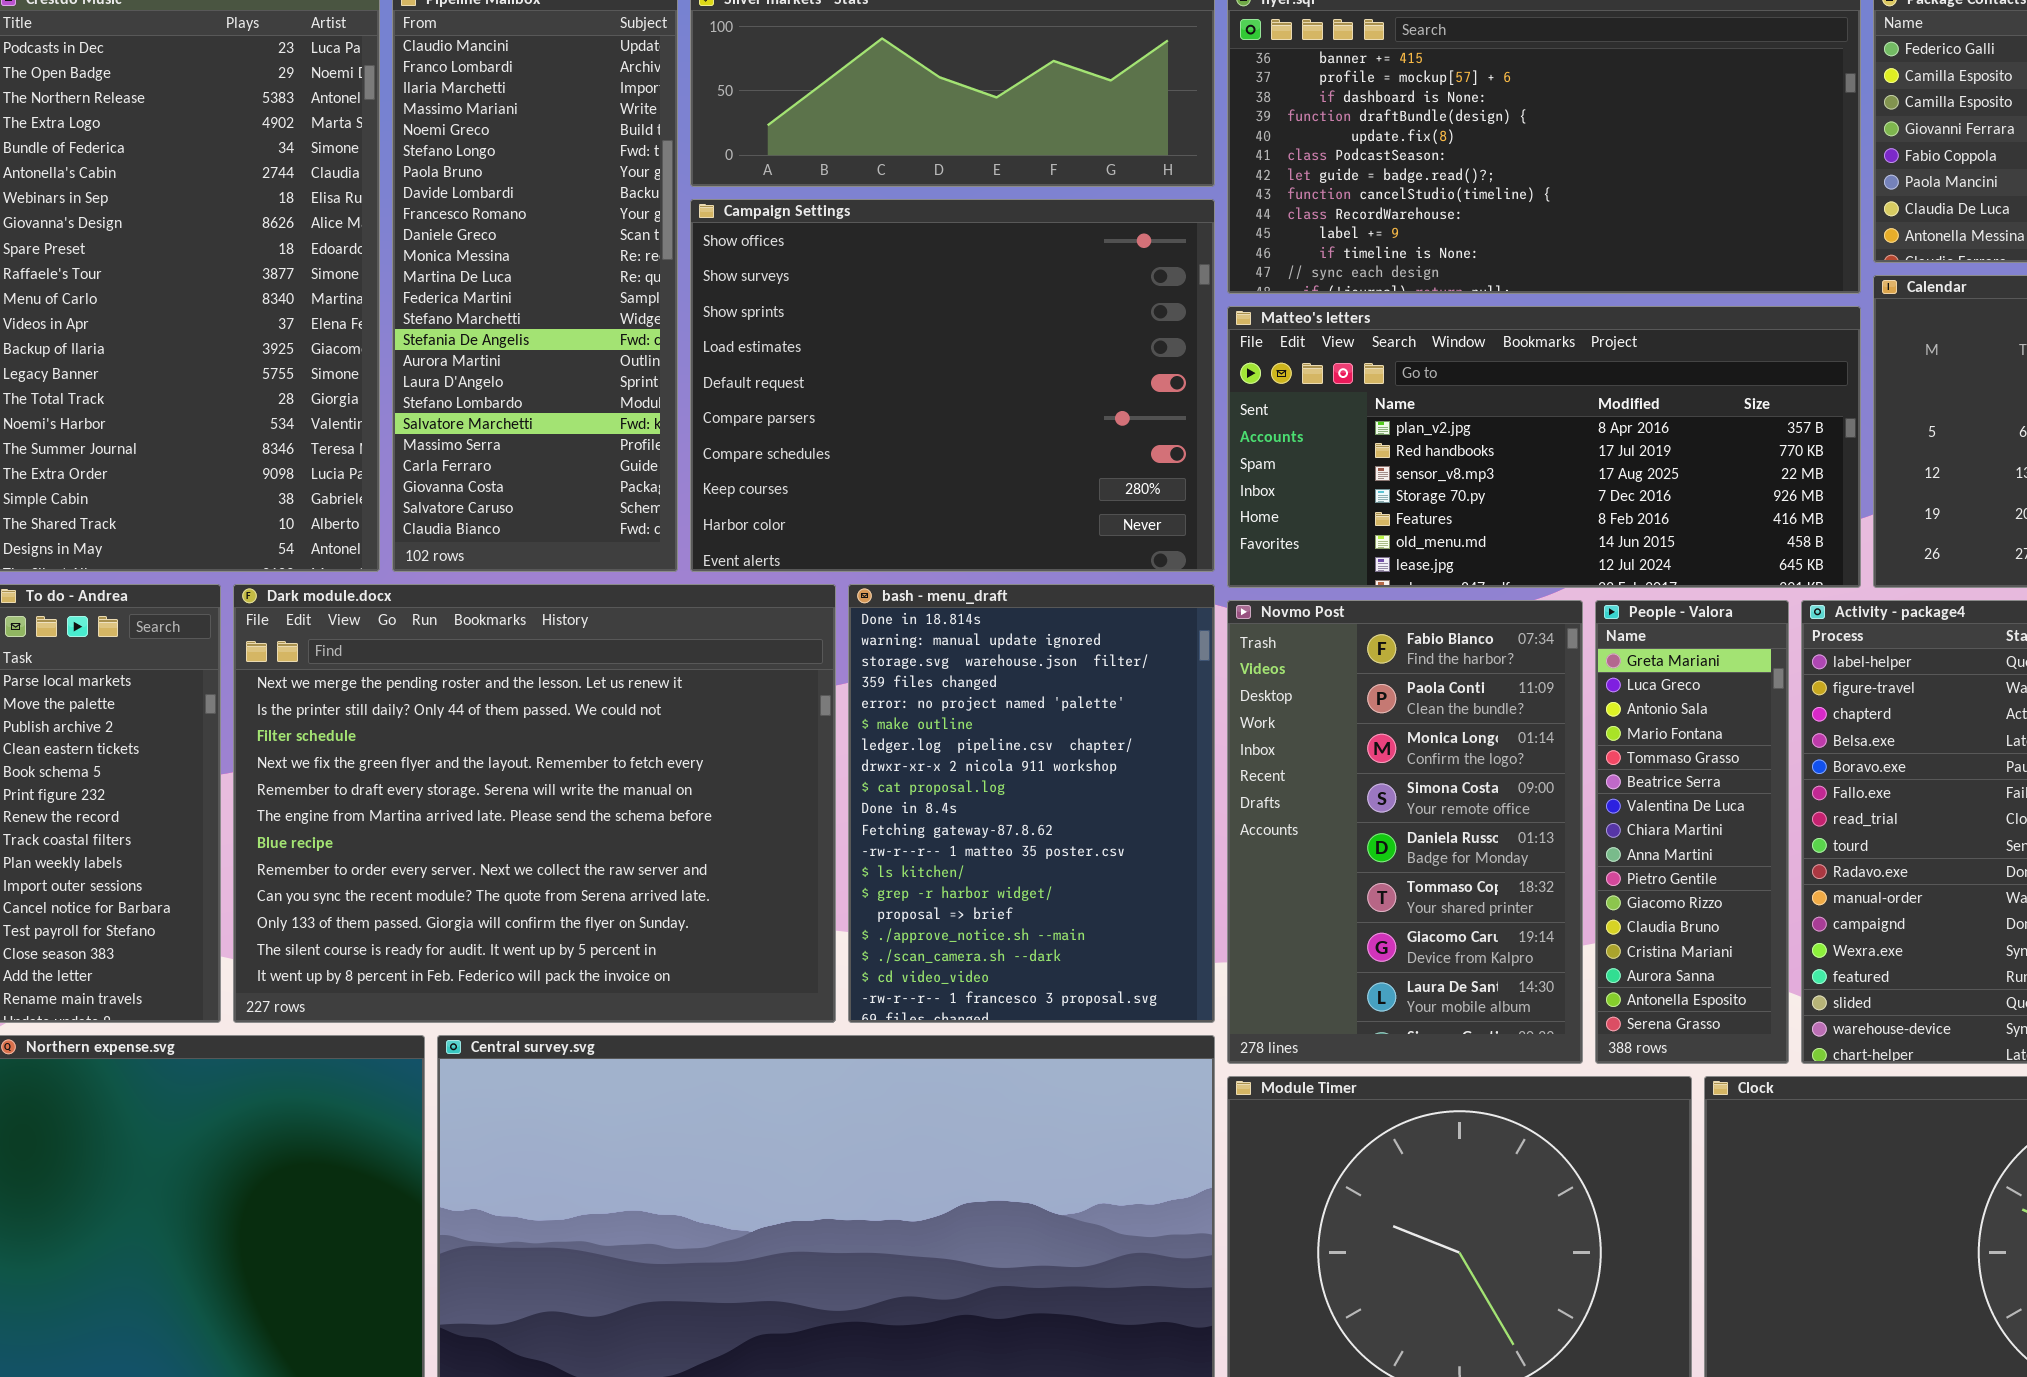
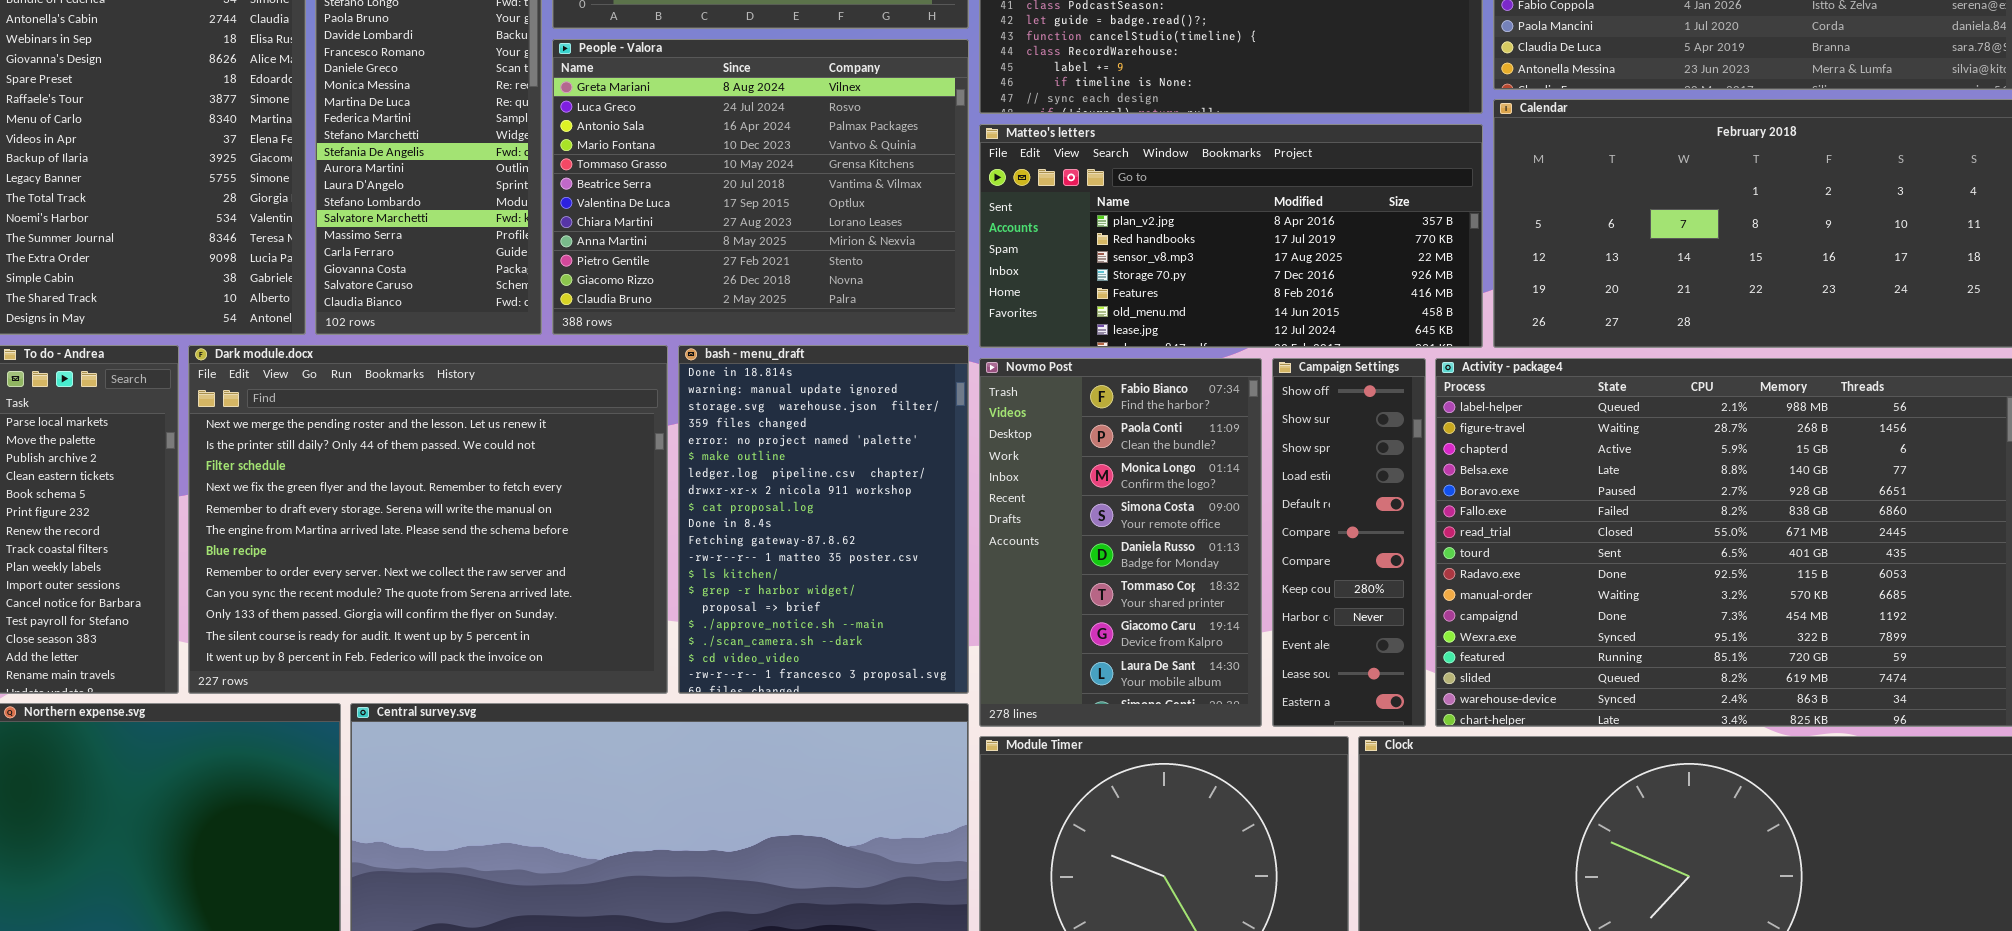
Campaign Settings: [690,199,1215,572] -> [1272,358,1426,727], moved, resized
People - Valora: [1595,600,1789,1064] -> [552,39,969,335], moved, resized

